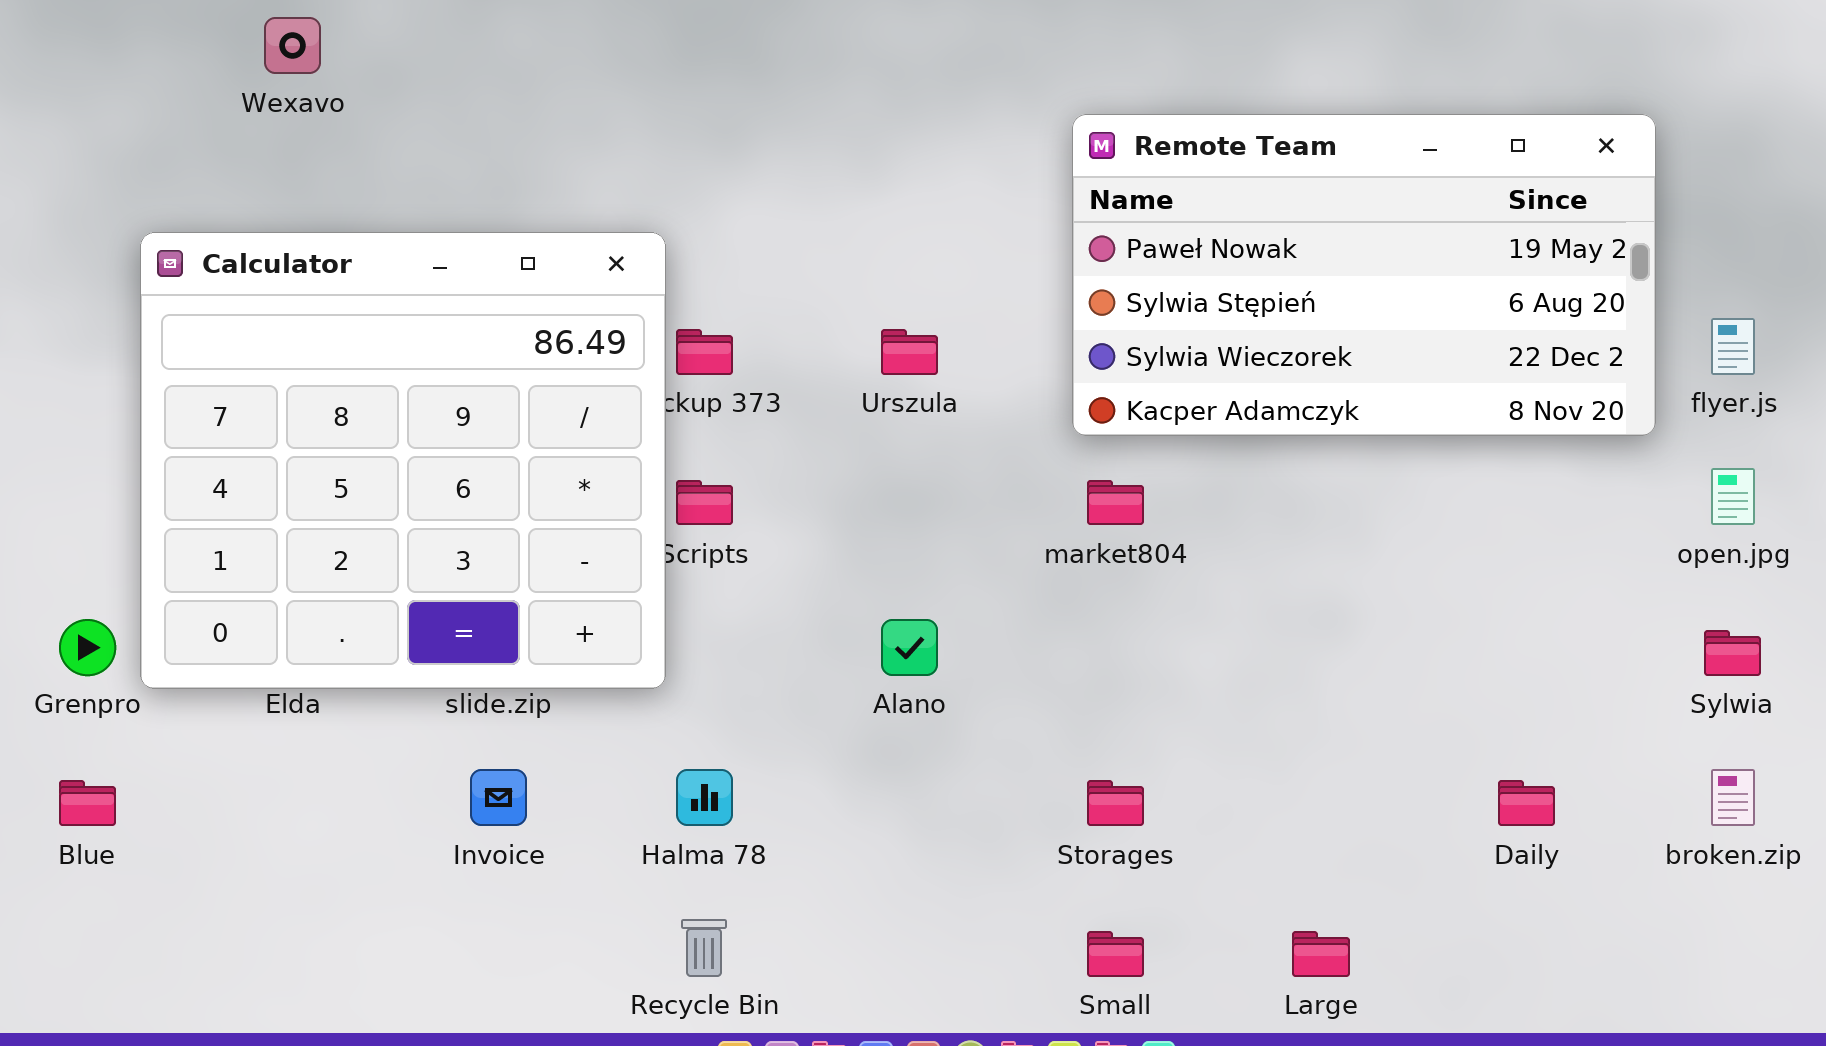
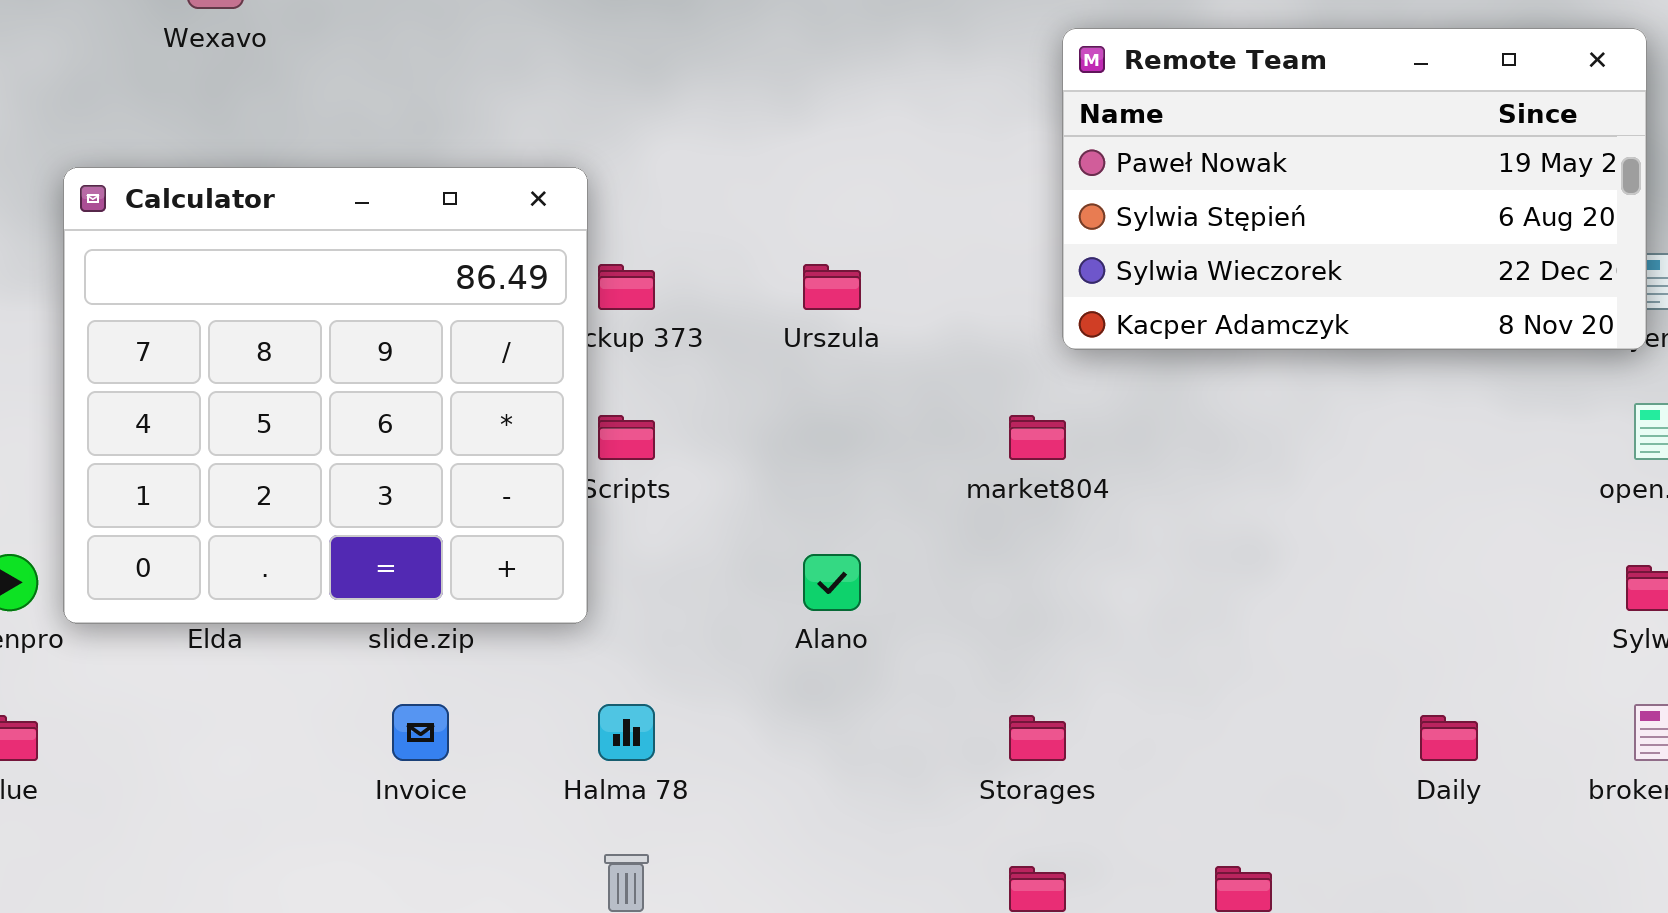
Remote Team: [1072,114,1656,436] -> [1062,28,1647,350], moved

